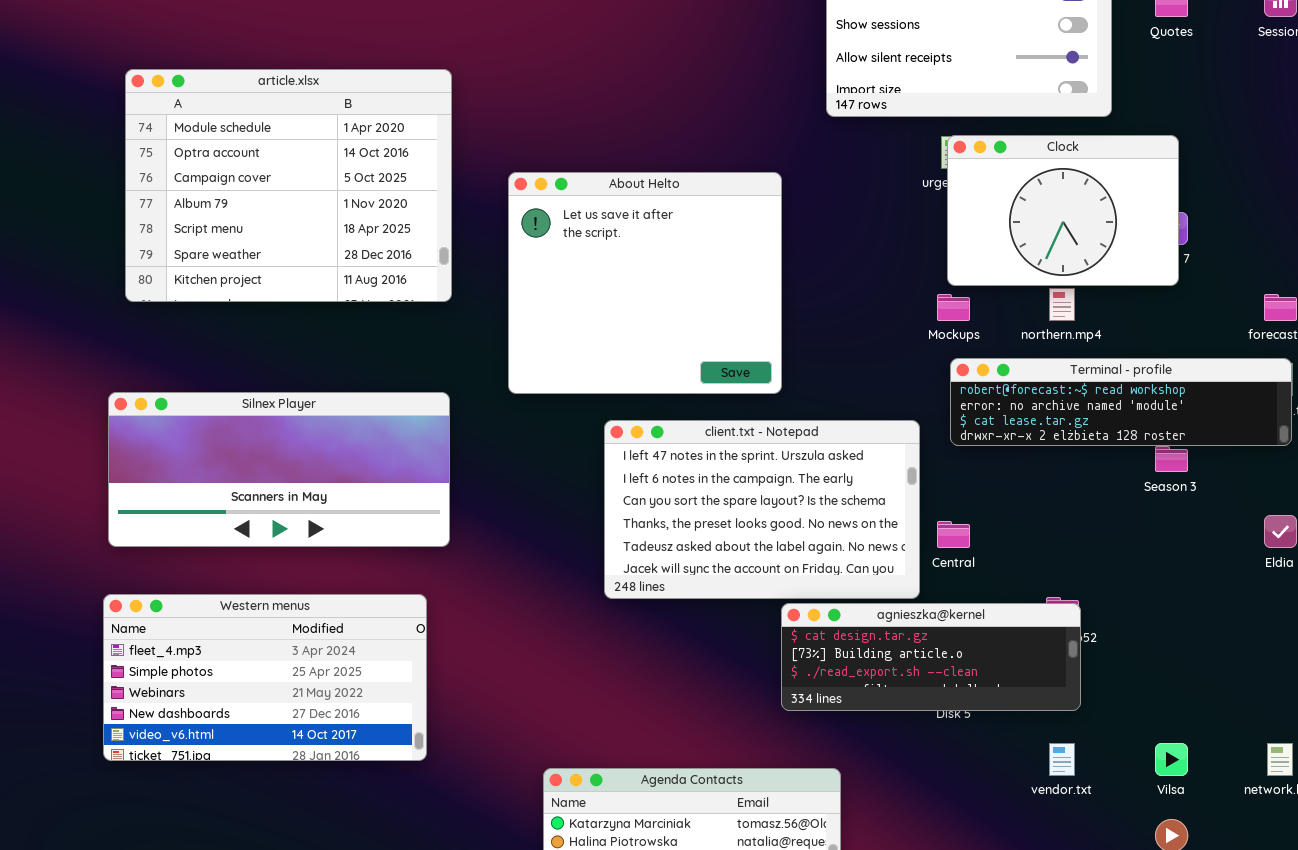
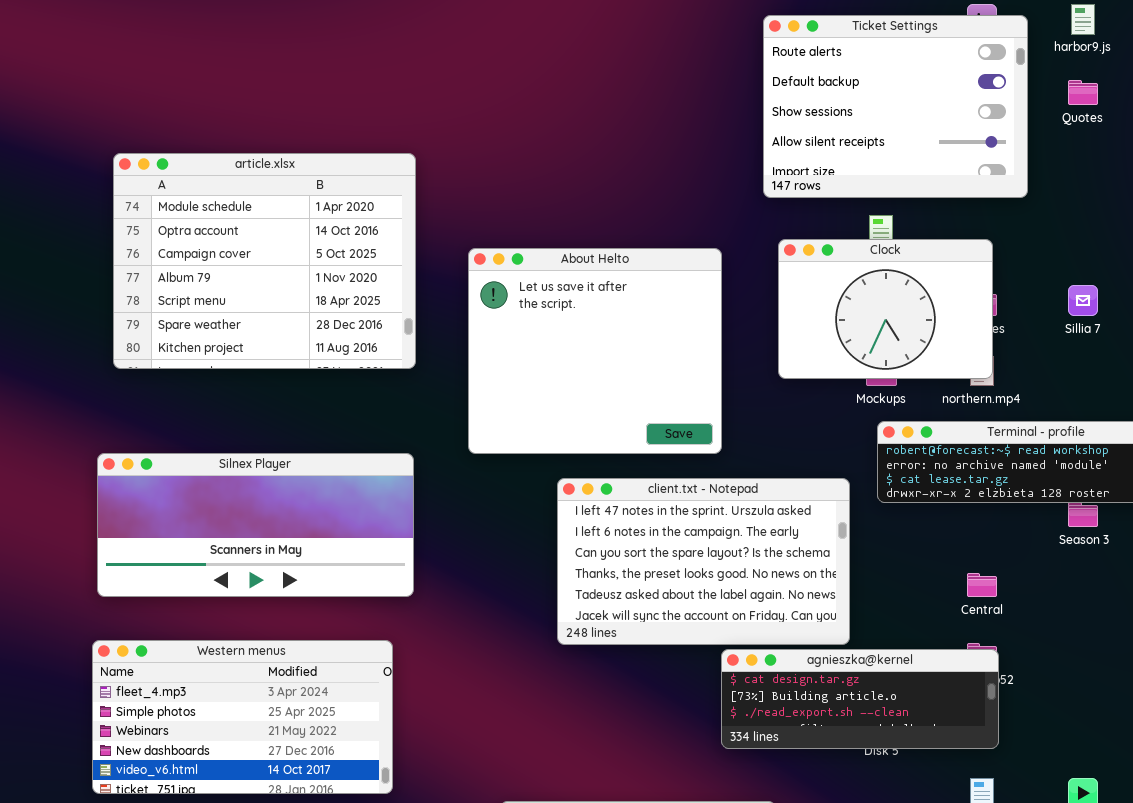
Clock: [947,135,1179,286] -> [778,239,993,379], moved
Central: [937,521,970,548] -> [967,573,997,597], moved

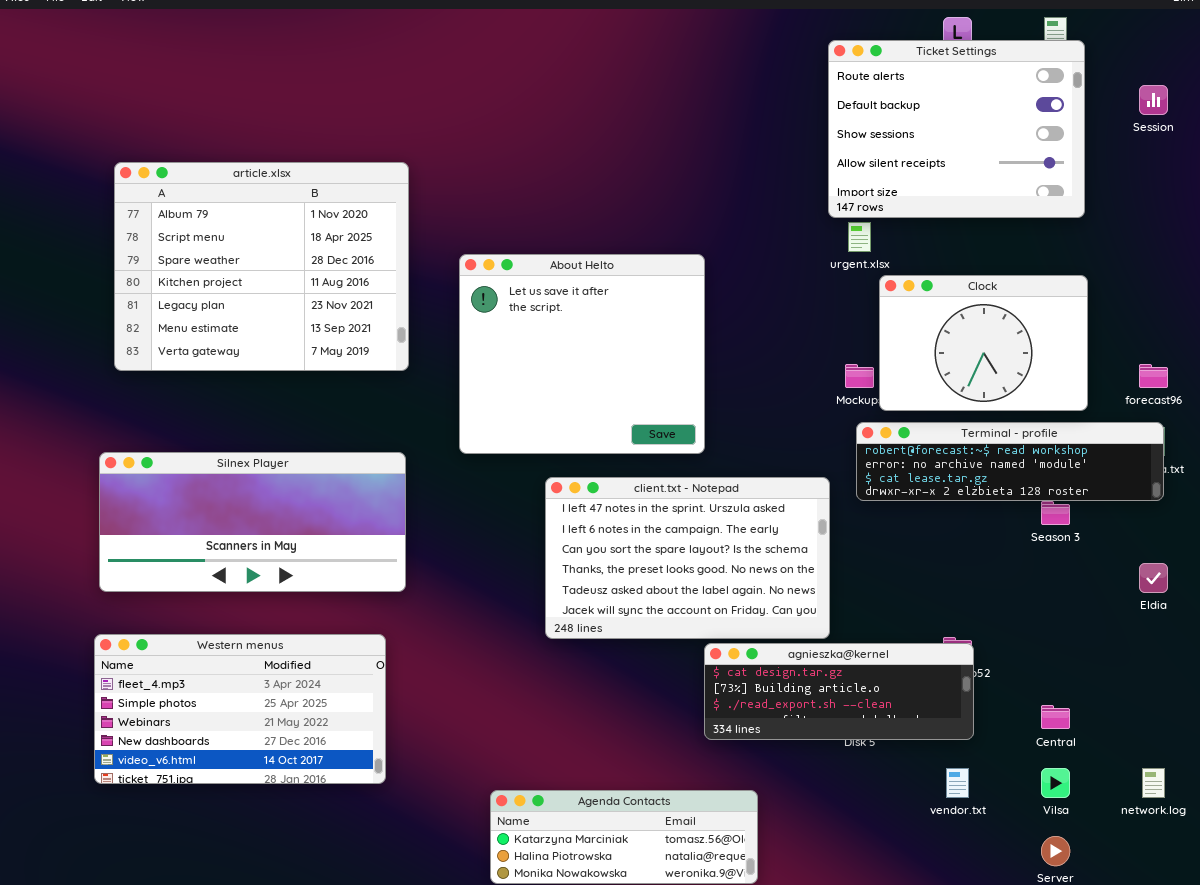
Ticket Settings: [763,15,1028,198] -> [828,40,1085,218], moved
article.xlsx: [113,153,416,369] -> [114,162,409,371], scrolled down 3 rows
Clock: [778,239,993,379] -> [879,275,1088,411], moved
Central: [967,573,997,597] -> [1041,705,1070,729], moved

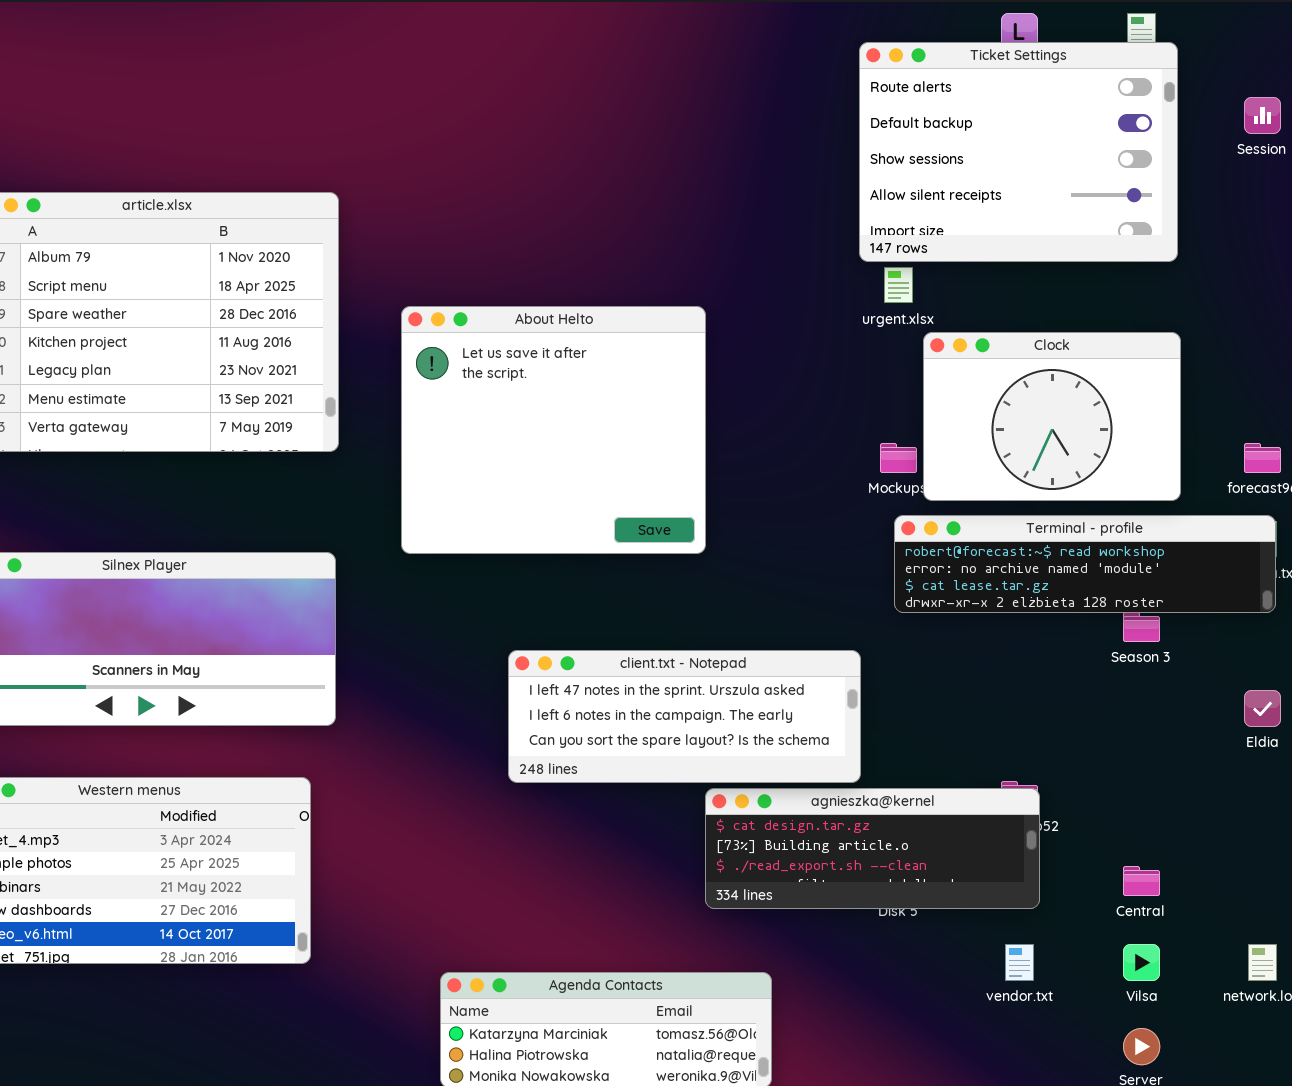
client.txt - Notepad: [545,477,830,639] -> [508,650,861,783], resized

